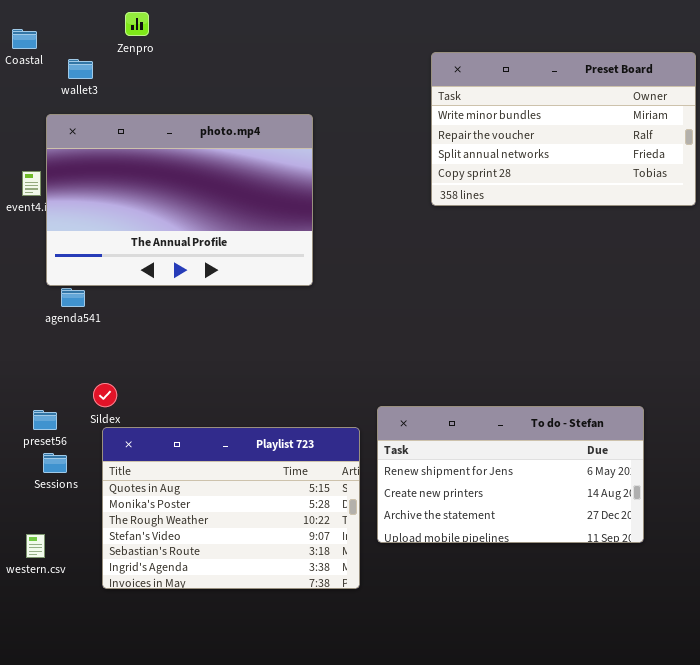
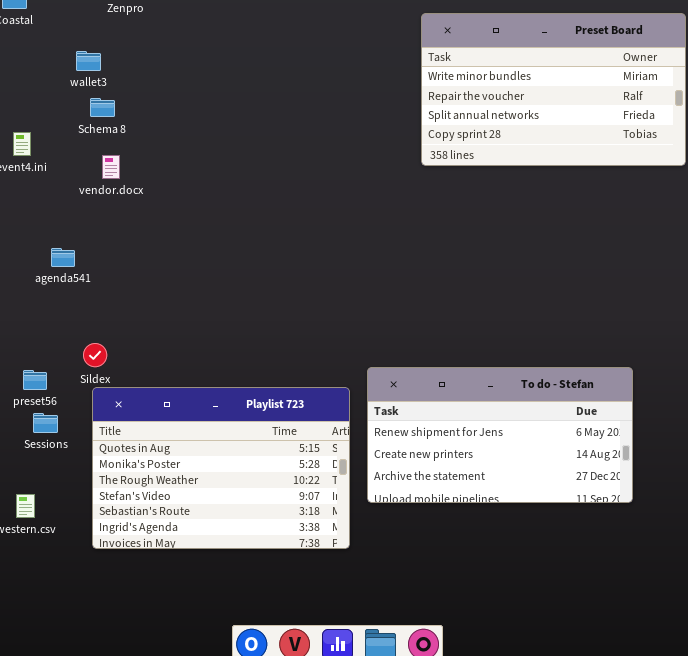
wallet3: [68,59,93,79] -> [76,51,101,71], moved
photo.mp4: [46,114,313,286] -> none, closed

